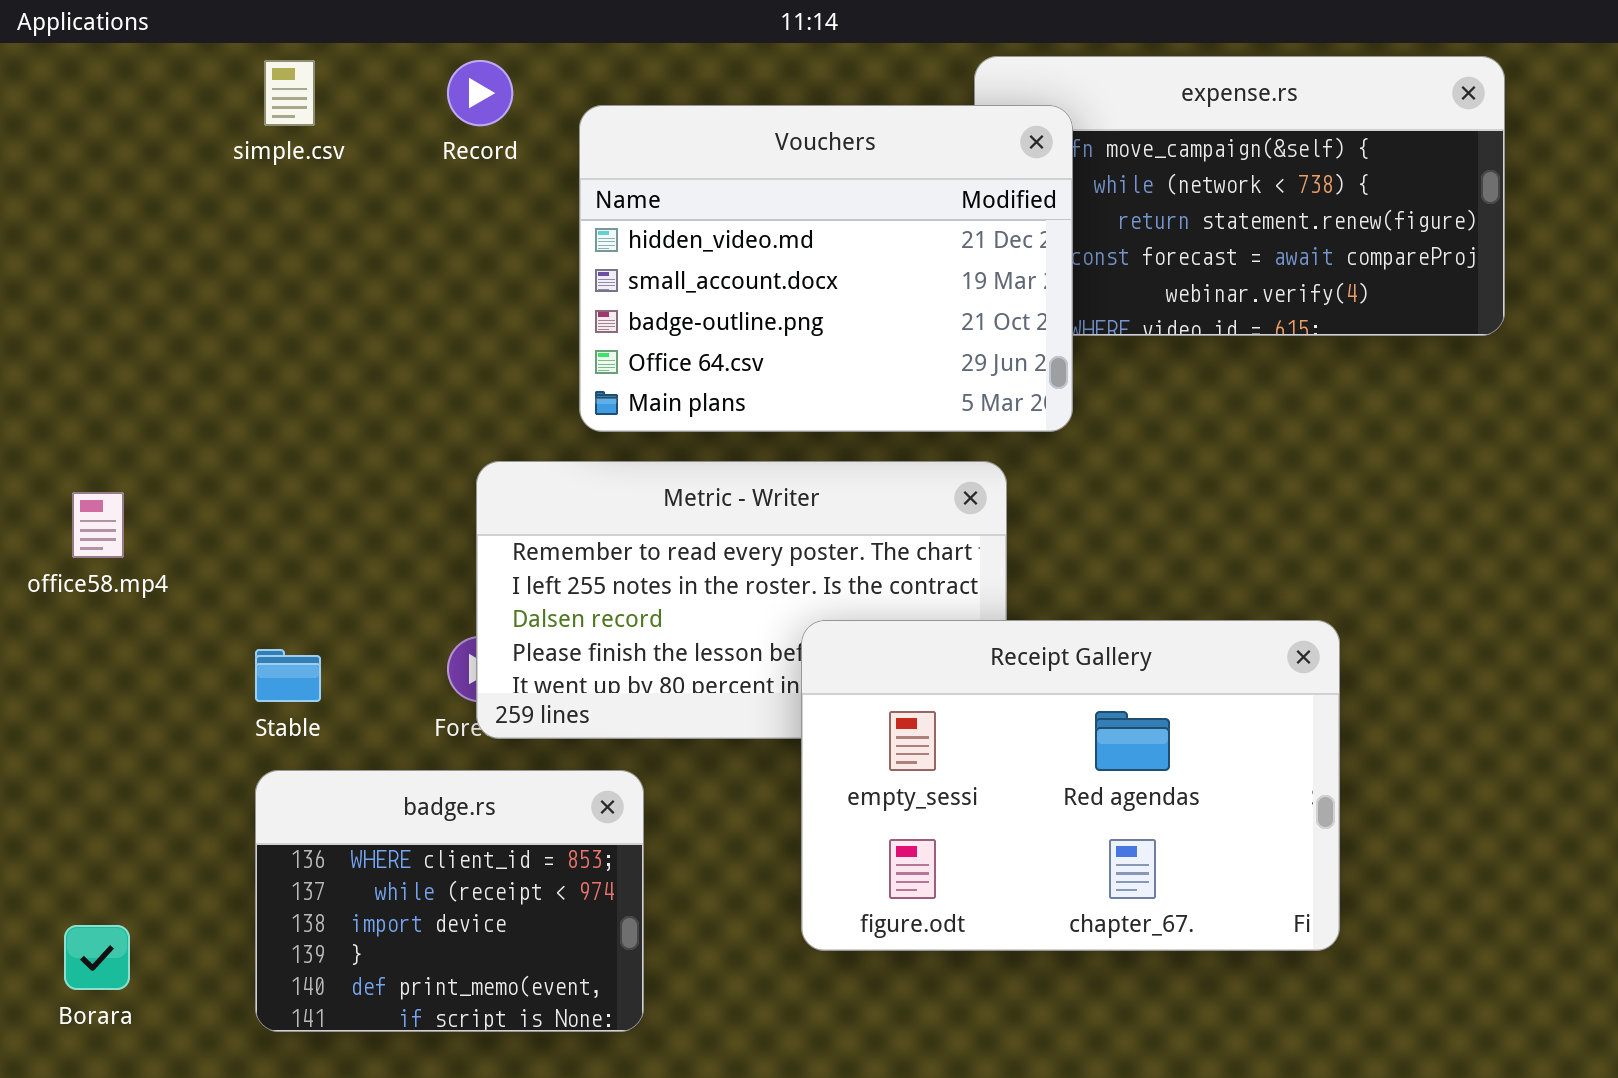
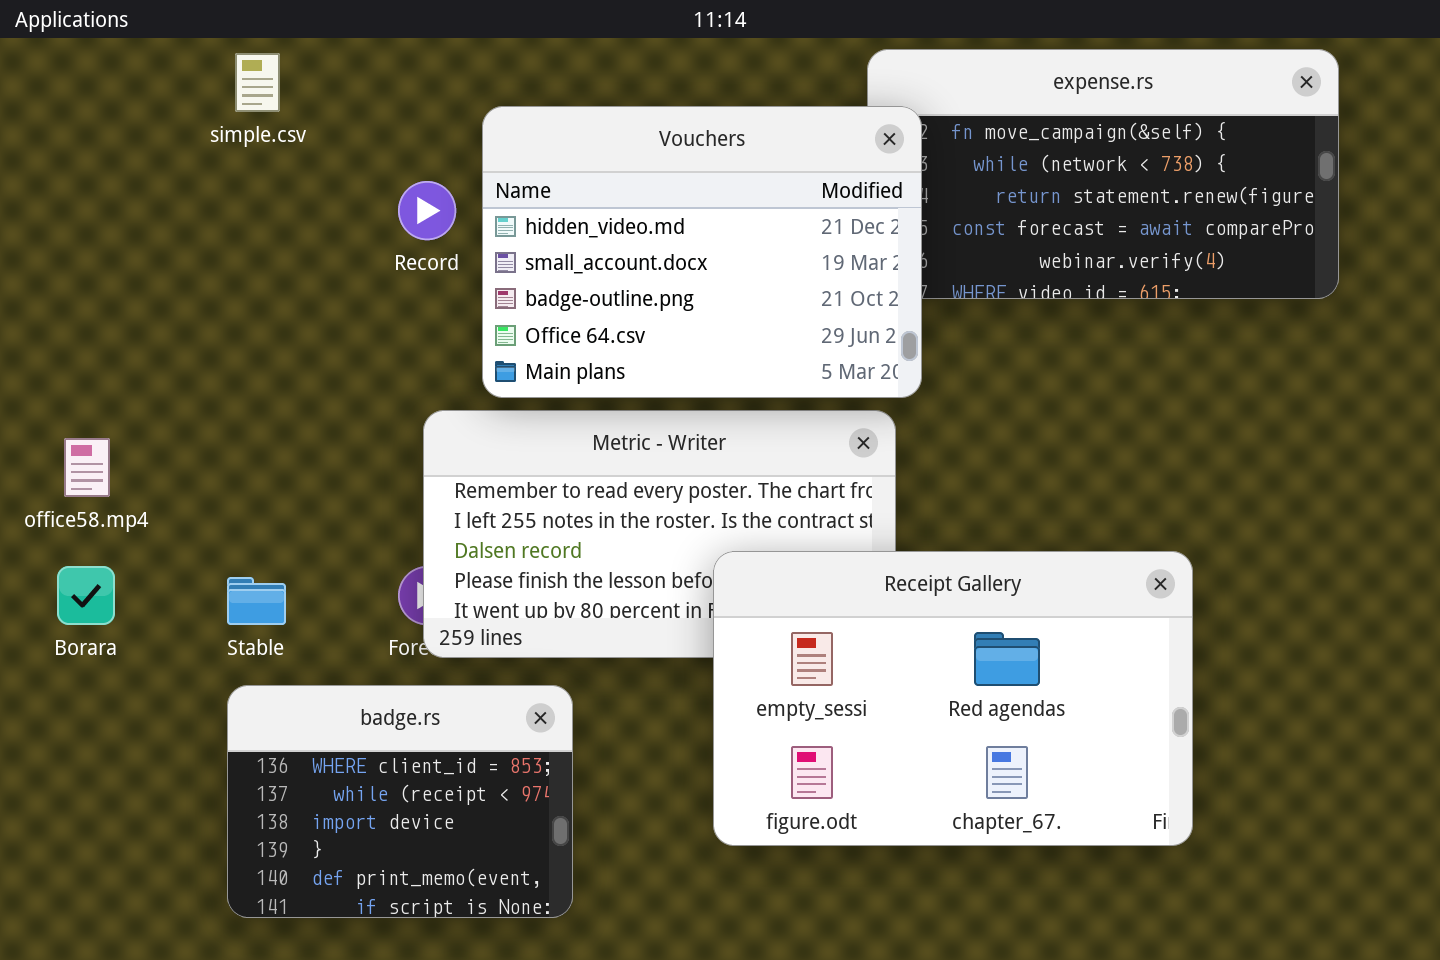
Record: [447,60,513,126] -> [398,181,456,240], moved
Vouchers: [579,105,1073,432] -> [482,106,922,398], moved
Borara: [64,925,130,990] -> [57,566,115,625], moved

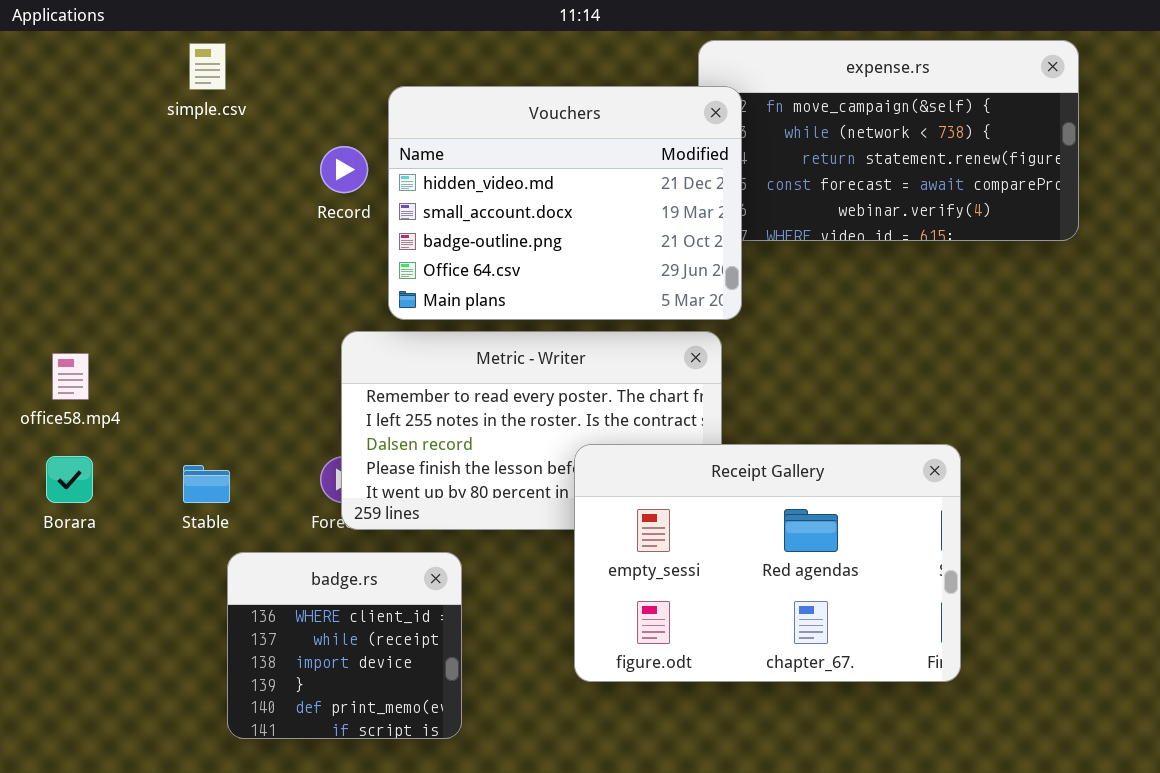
badge.rs: [227,685,573,918] -> [227,552,462,739], resized

